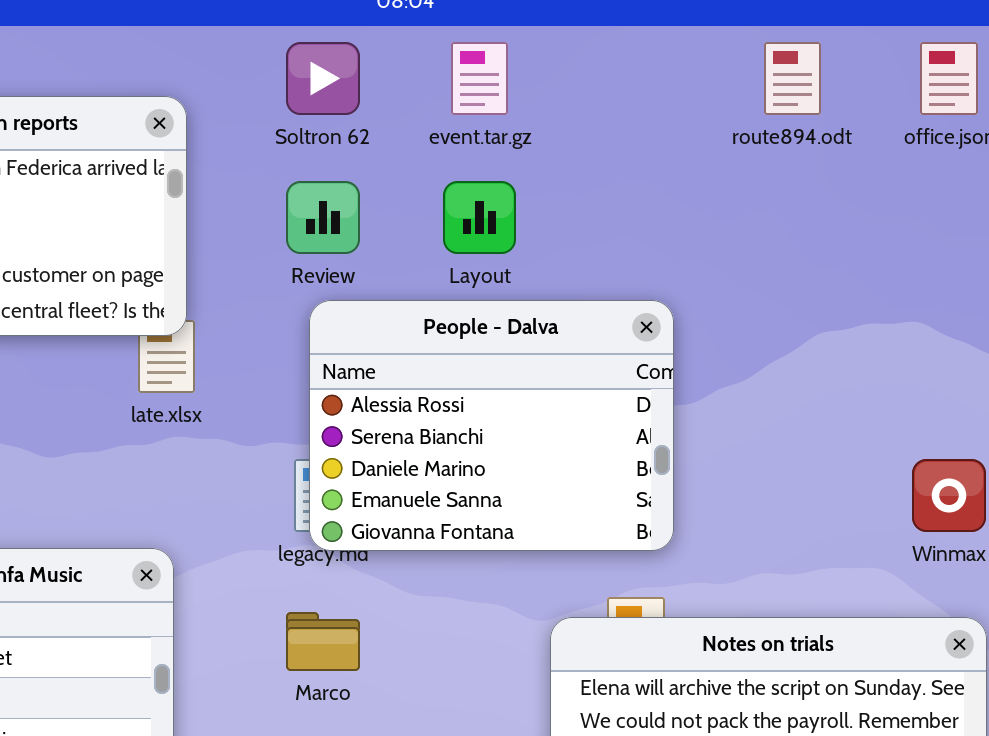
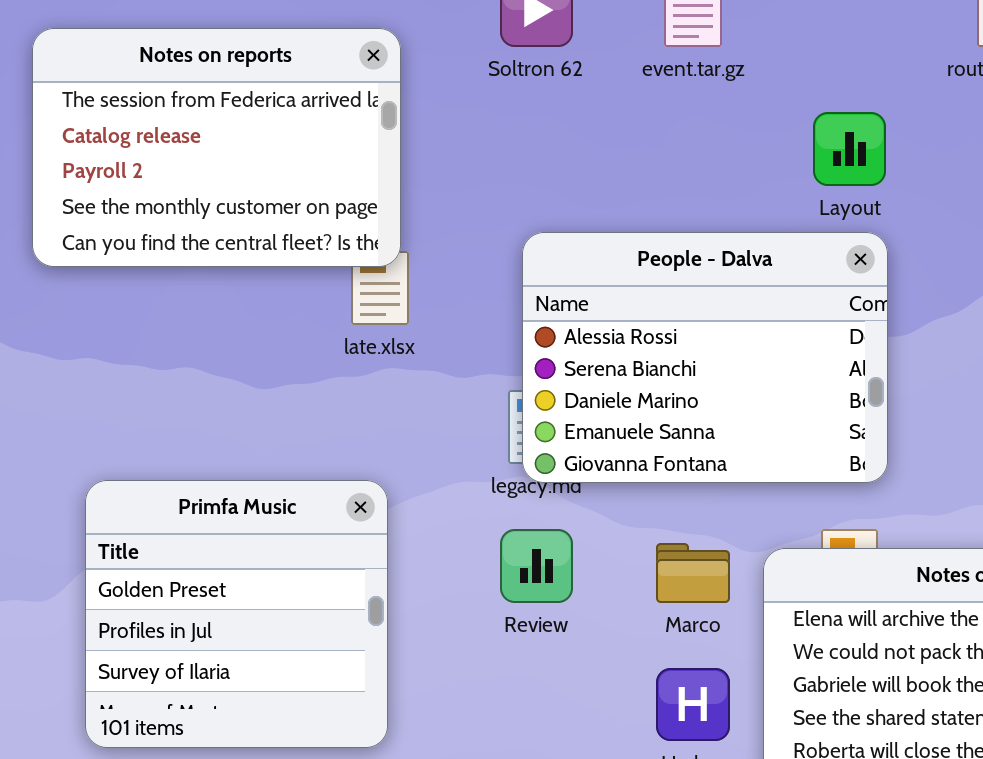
Review: [286,181,360,254] -> [500,529,573,603], moved
Layout: [443,181,516,254] -> [813,112,886,186], moved
Marco: [286,612,360,671] -> [656,543,730,603], moved

